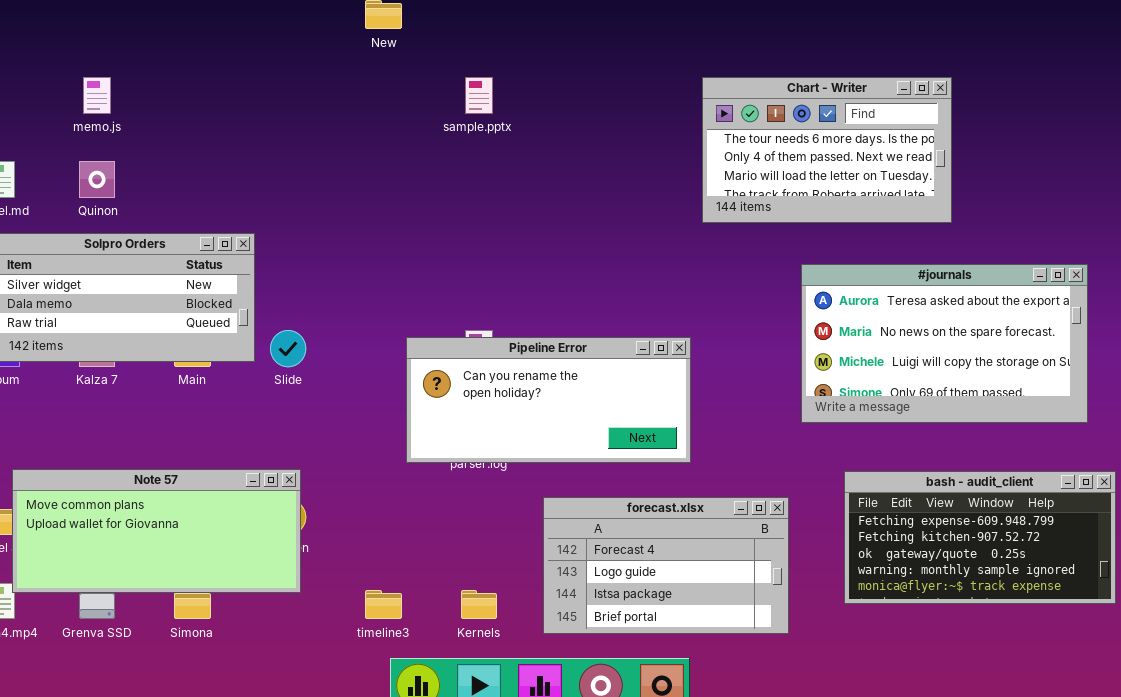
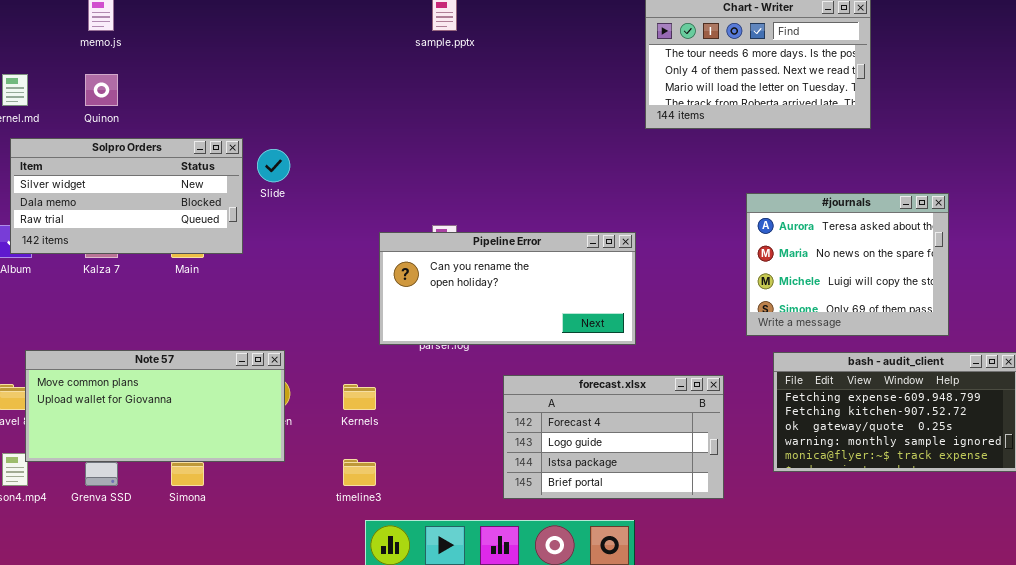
#journals: [801,264,1088,423] -> [746,193,949,336], moved, resized
Slide: [270,330,306,367] -> [257,149,290,182], moved
Kernels: [461,590,497,619] -> [343,384,376,410], moved

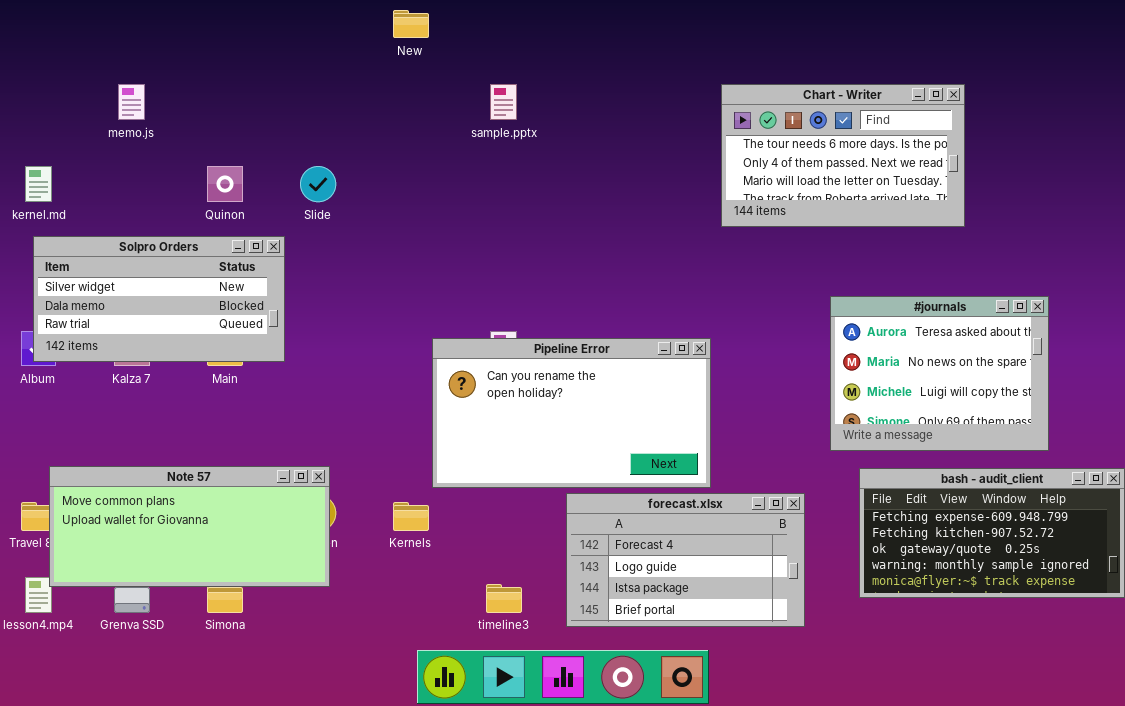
Quinon: [85,74,118,106] -> [207,166,243,202], moved
Slide: [257,149,290,182] -> [300,166,336,202], moved
Pipeline Error: [379,232,636,345] -> [432,338,711,488], resized
timeline3: [343,459,376,486] -> [486,584,522,613], moved

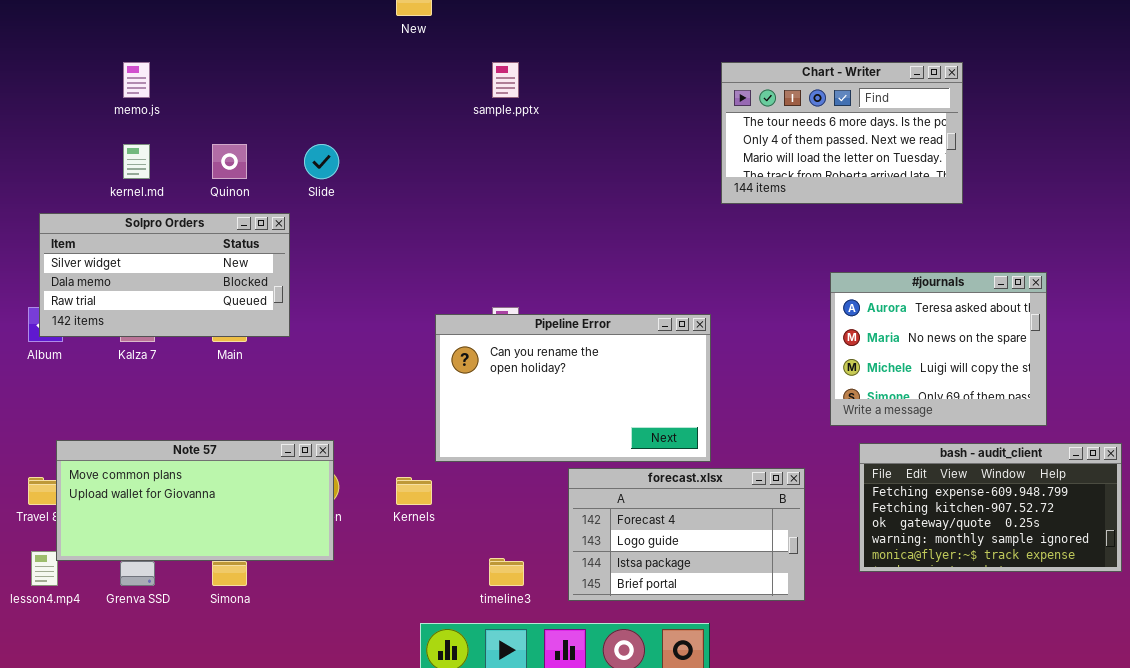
kernel.md: [25,166,52,202] -> [123,144,150,179], moved

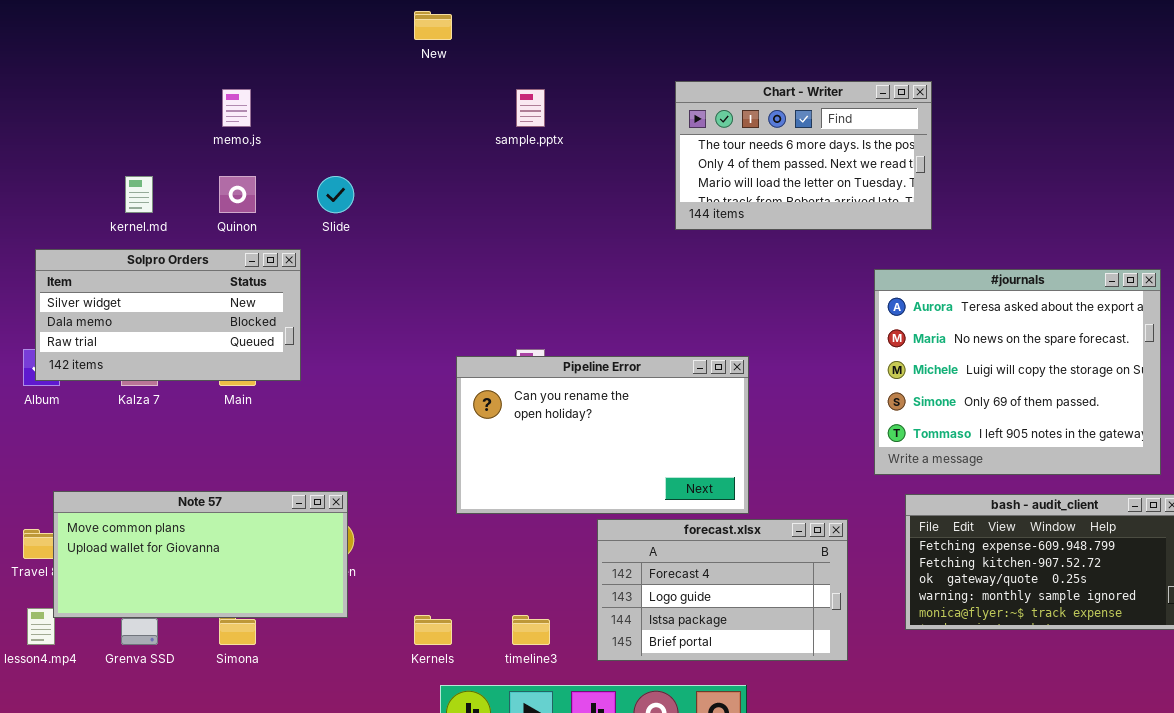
memo.js: [123,62,150,98] -> [222,89,251,127], moved
Chart - Writer: [721,62,963,204] -> [675,81,932,230], moved
#journals: [830,272,1047,426] -> [874,269,1161,475], resized
Kernels: [396,477,432,505] -> [414,615,452,645], moved

